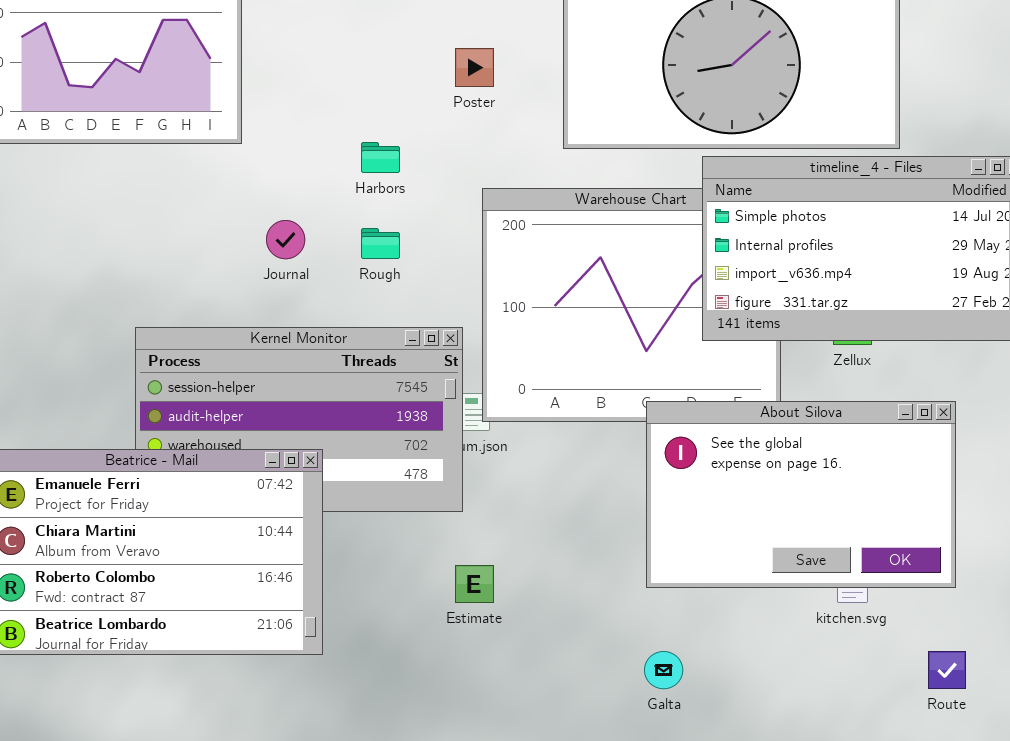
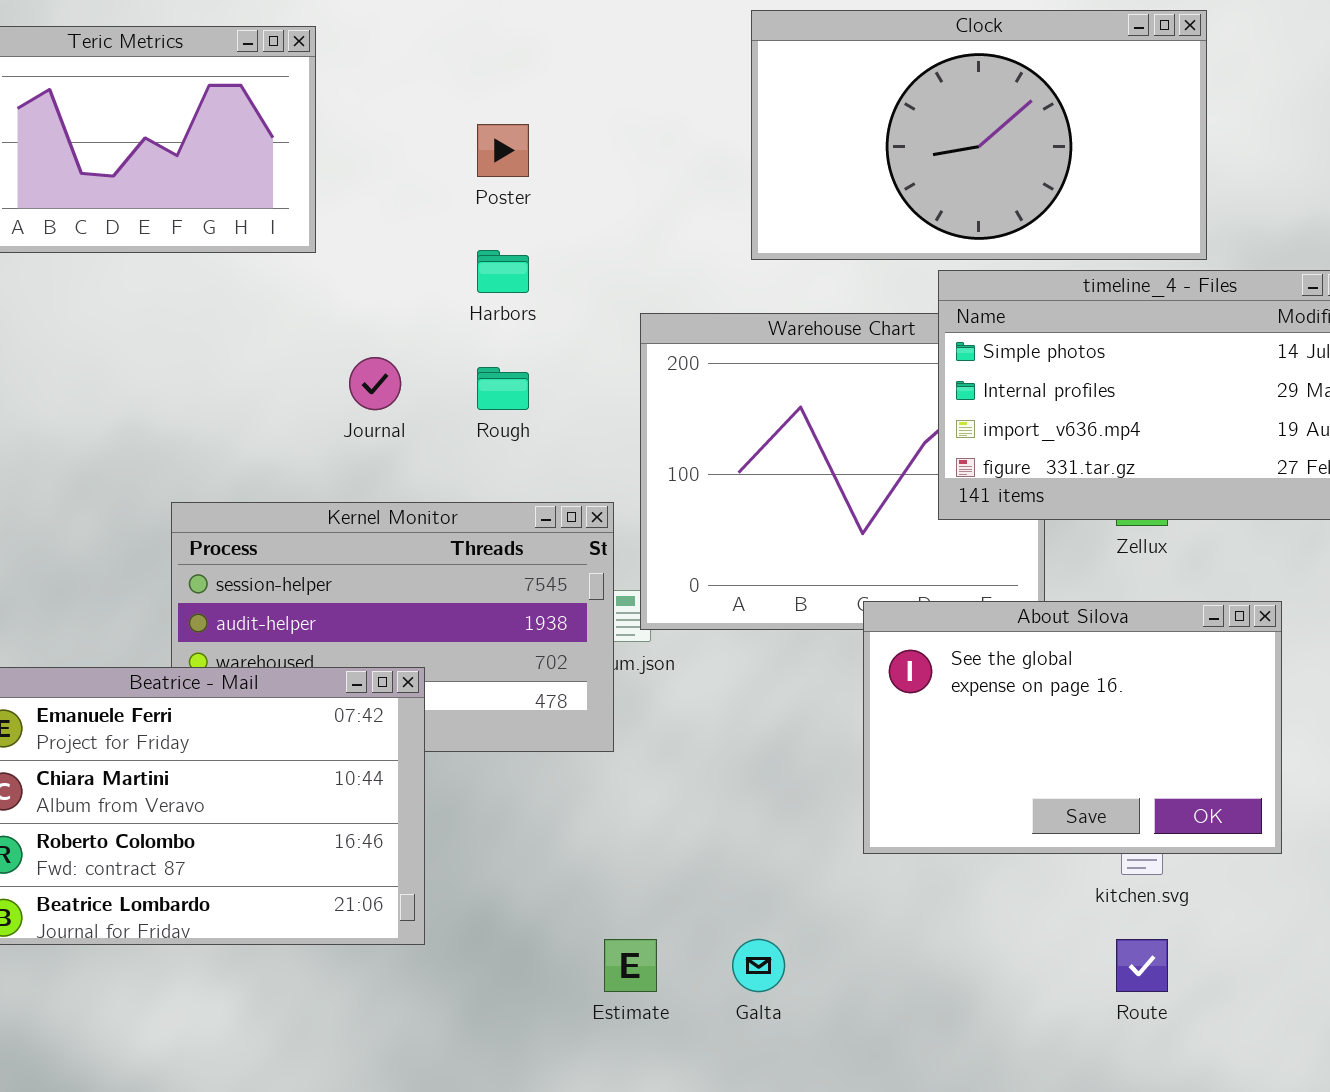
Poster: [455,48,494,87] -> [477,124,529,177], moved
Estimate: [455,565,494,603] -> [604,939,657,992], moved
Galta: [644,651,683,689] -> [732,939,785,992], moved
Route: [928,651,966,689] -> [1116,939,1168,992], moved

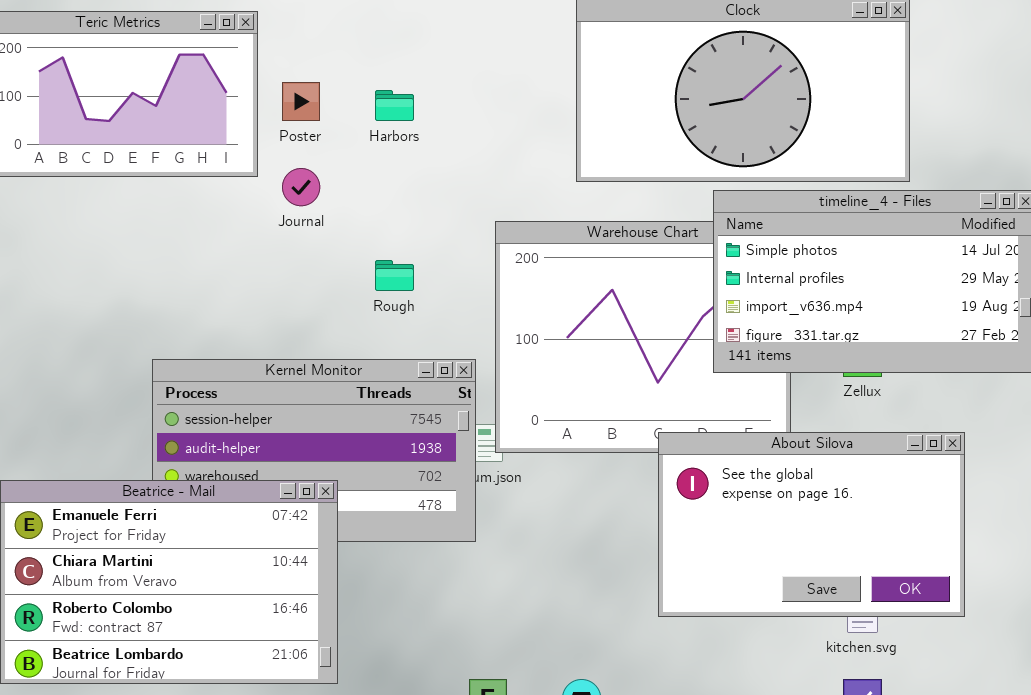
Poster: [477,124,529,177] -> [282,82,320,121], moved
Harbors: [477,250,529,293] -> [375,90,414,121], moved
Journal: [349,357,401,410] -> [282,168,320,206], moved

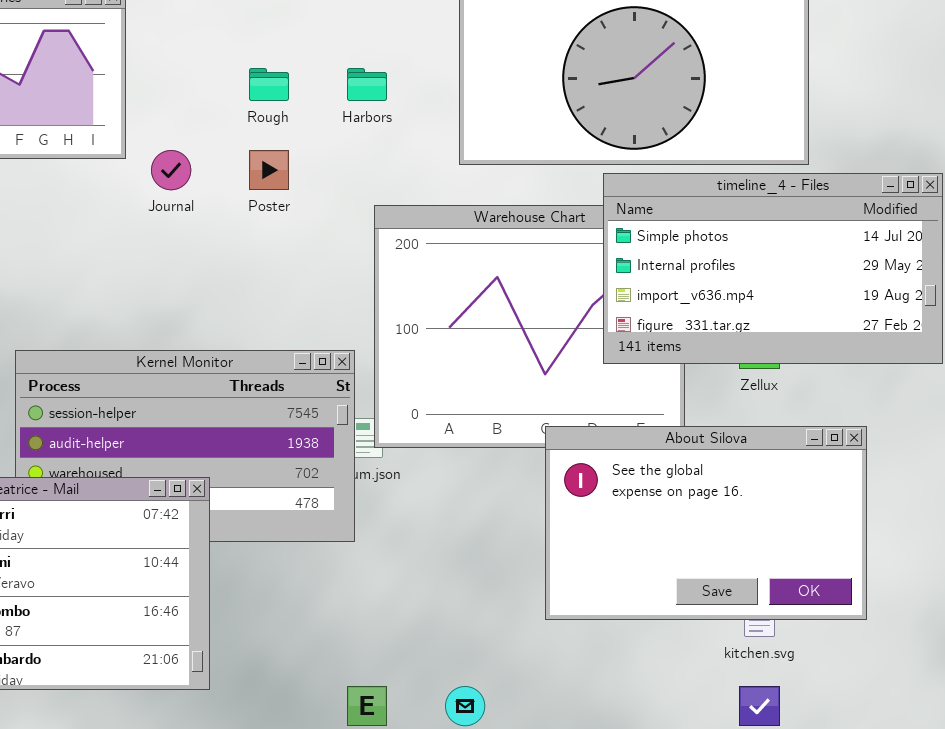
Poster: [282,82,320,121] -> [249,150,289,190], moved
Harbors: [375,90,414,121] -> [347,68,387,101], moved
Rough: [375,260,414,291] -> [249,68,289,101], moved

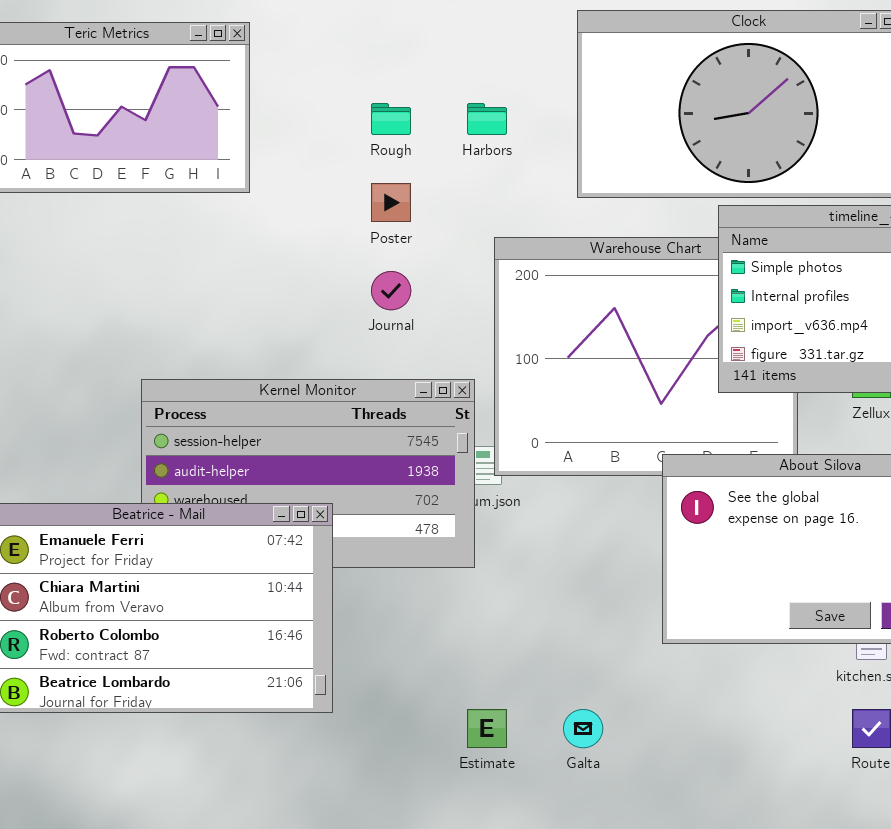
Journal: [151,150,191,190] -> [371,271,411,310], moved

